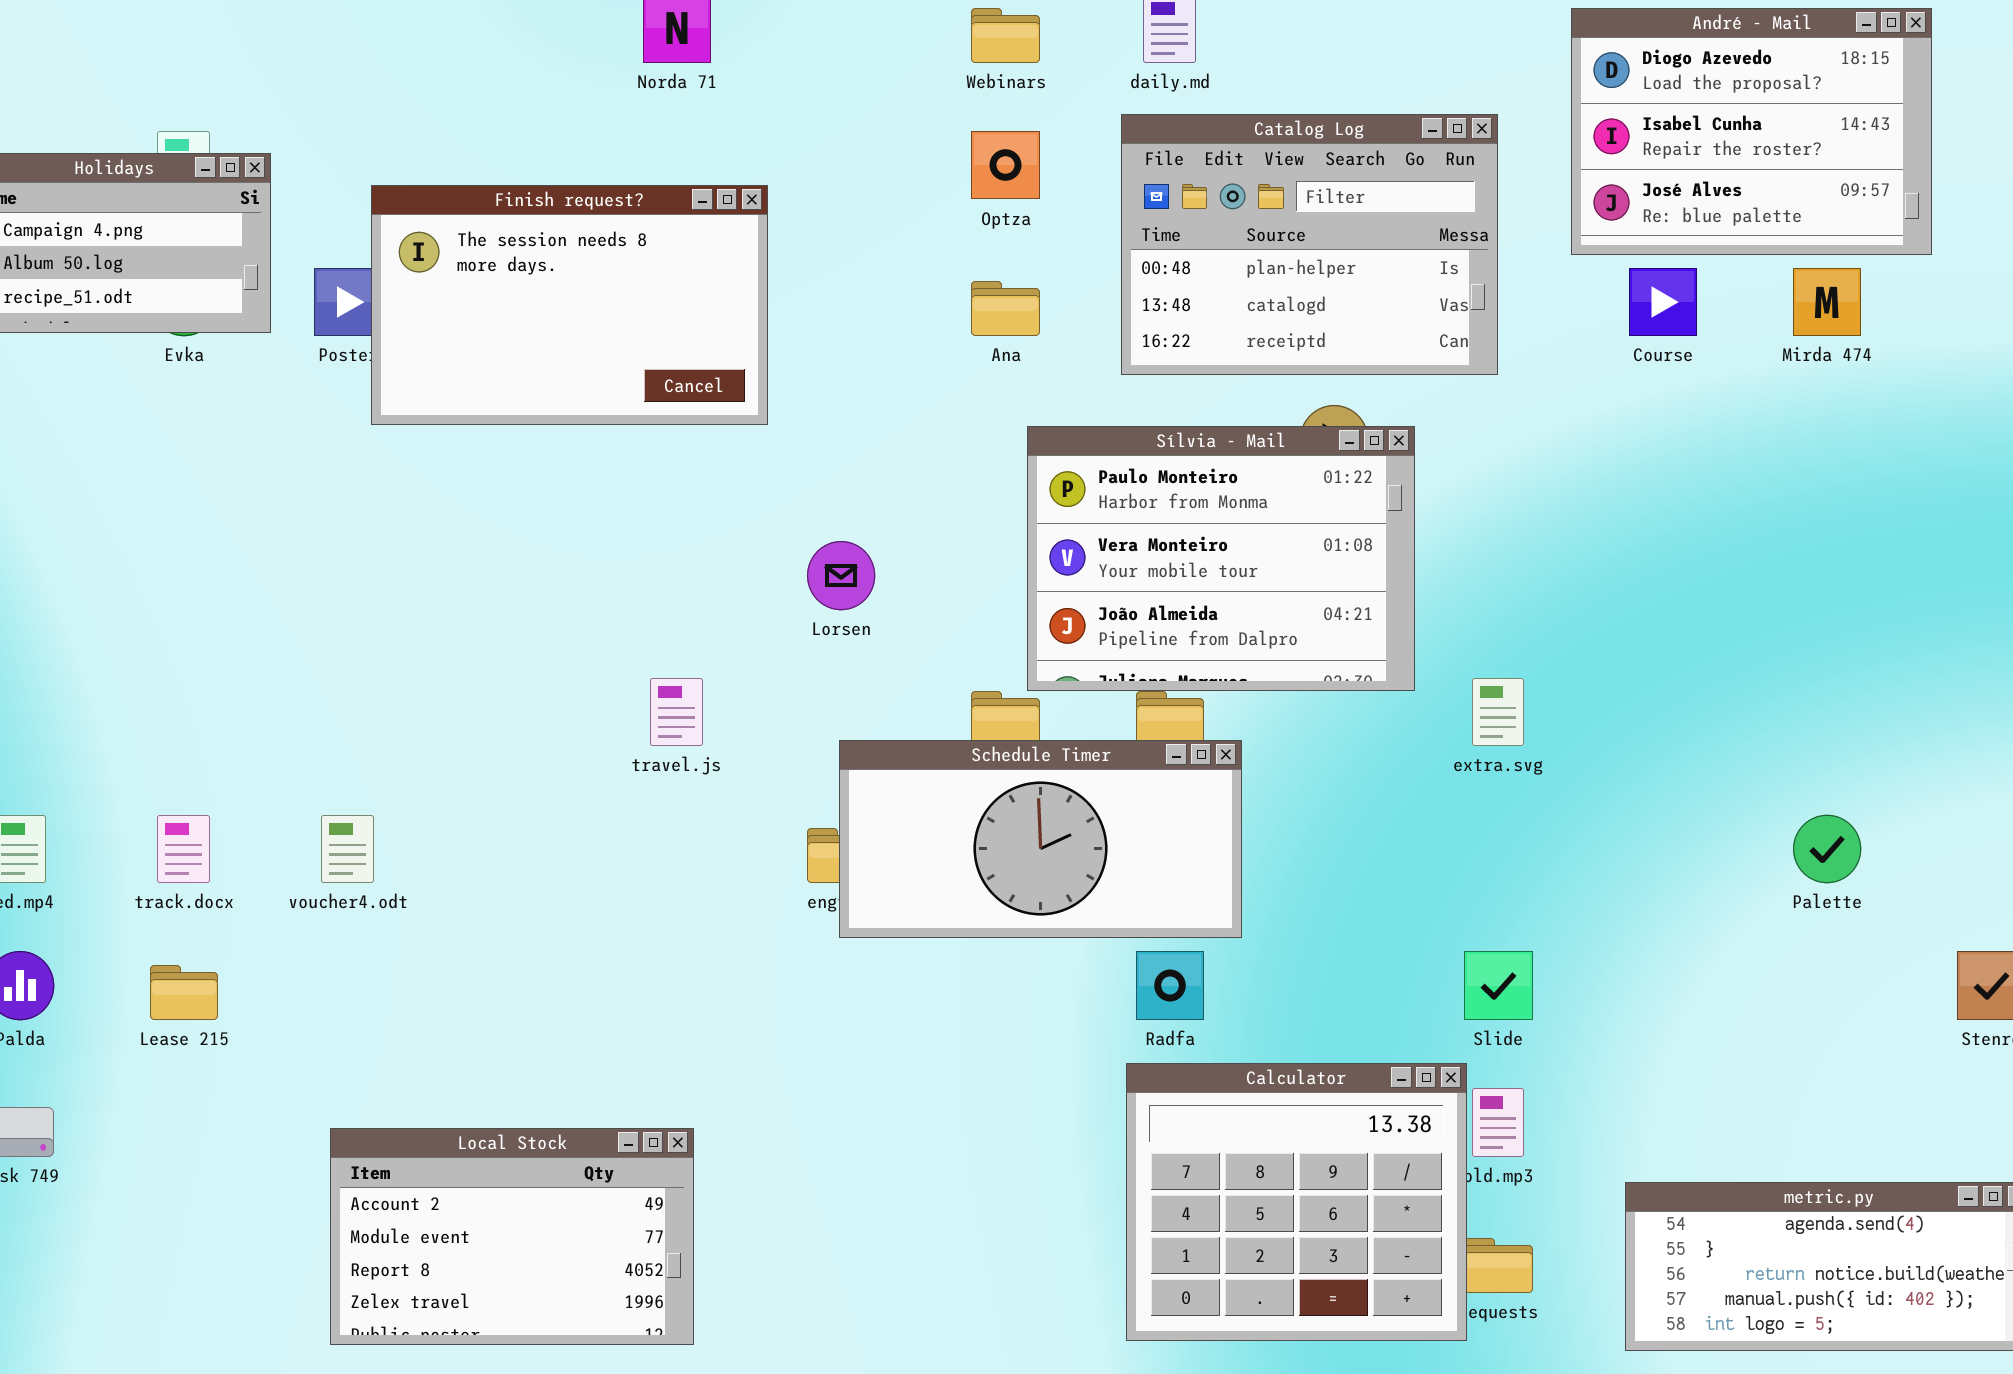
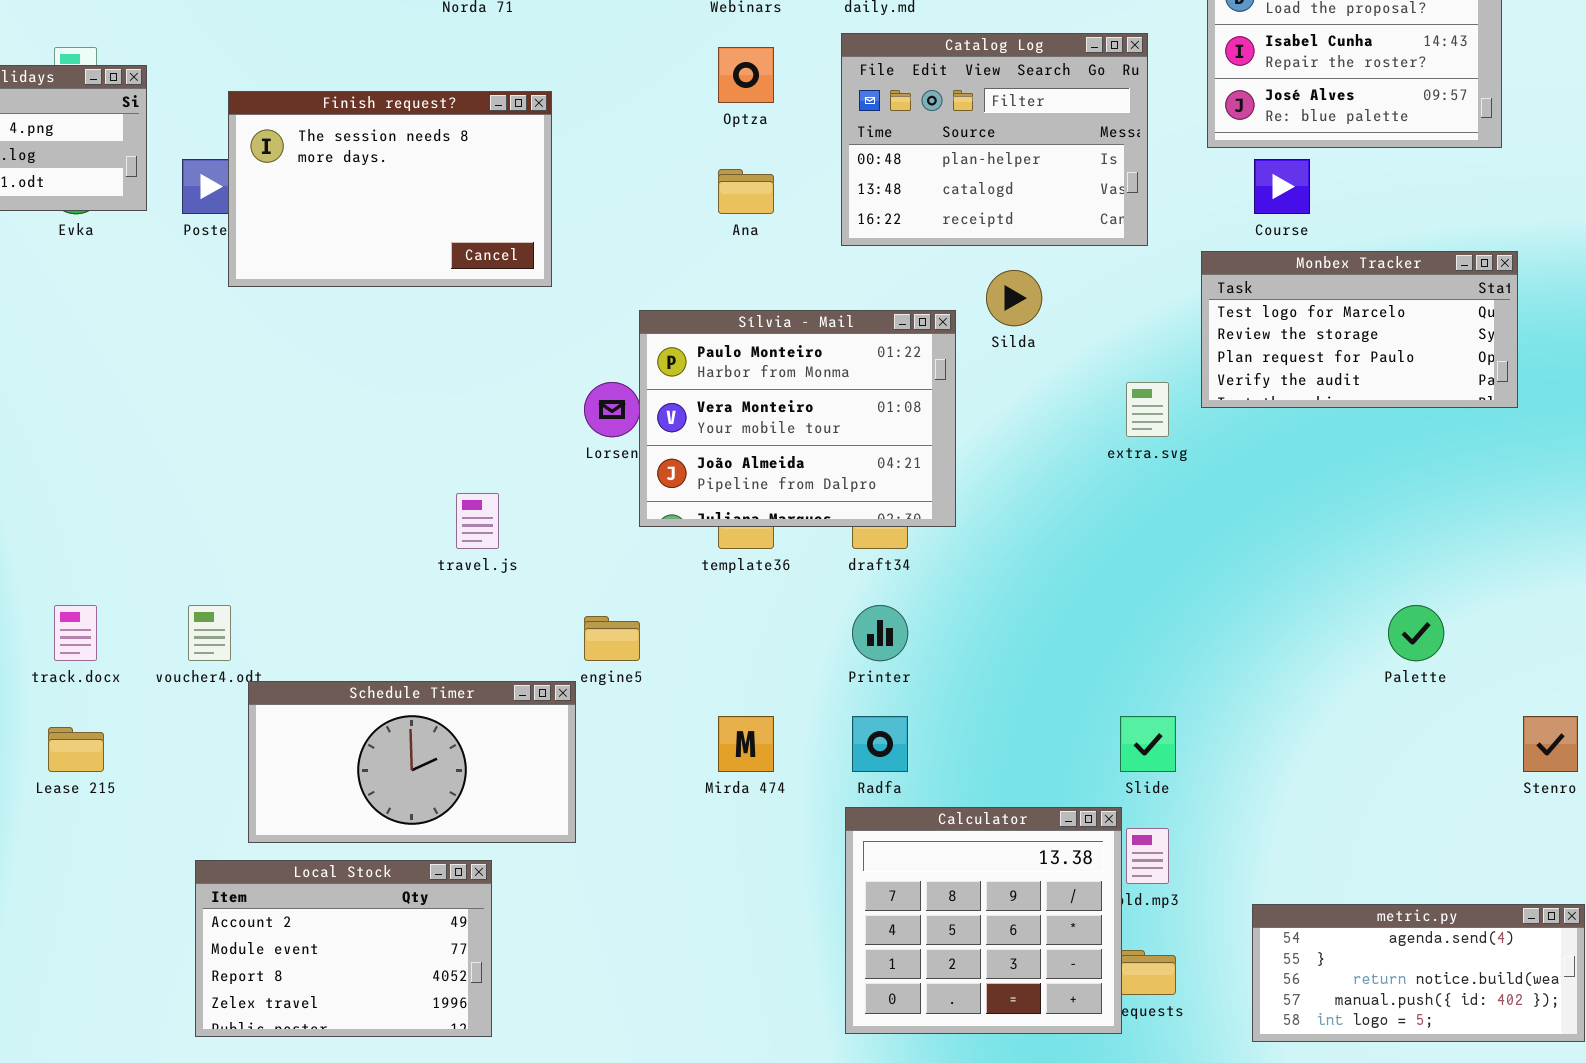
Mirda 474: [1793,268,1861,336] -> [718,716,774,772], moved
Monbex Tracker: none -> [1201,251,1518,408], opened
Sílvia - Mail: [1027,426,1415,691] -> [639,310,956,527], moved
extra.svg: [1472,678,1524,746] -> [1126,382,1169,437], moved
Schedule Timer: [839,740,1242,938] -> [248,681,576,843], moved

